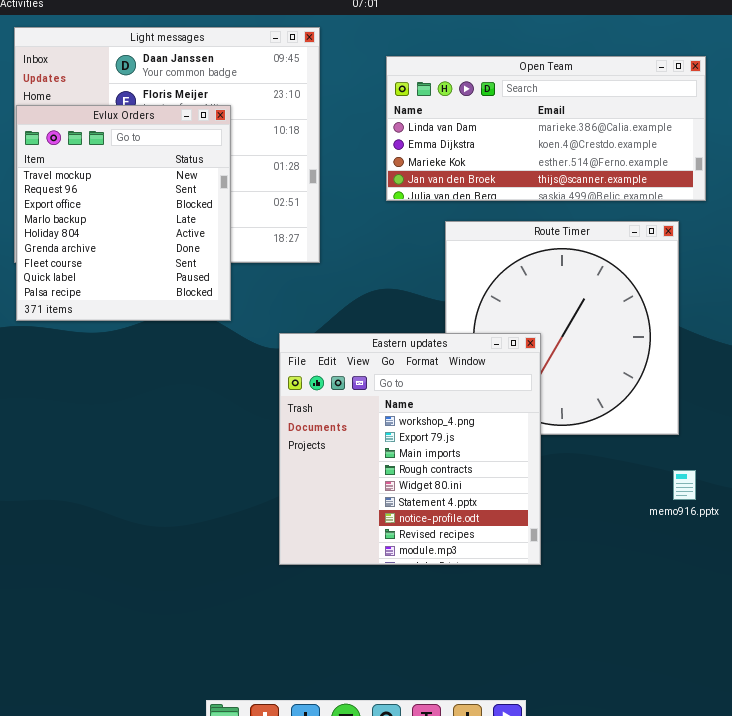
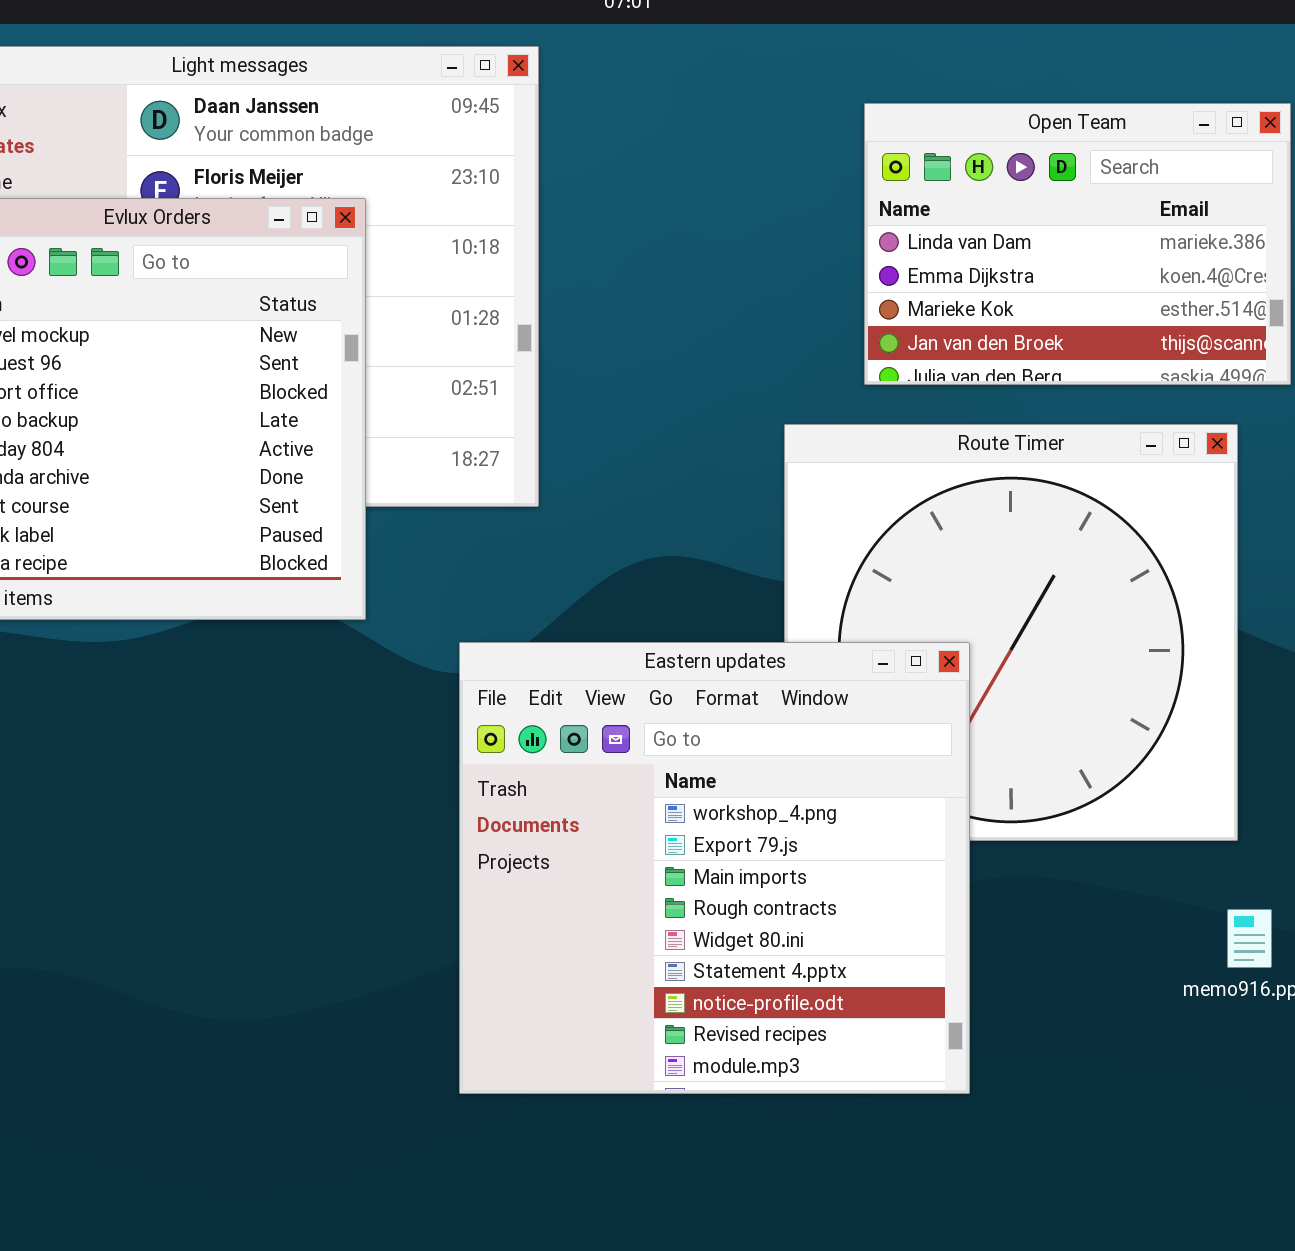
Open Team: [386,56,706,201] -> [864,103,1291,385], resized

